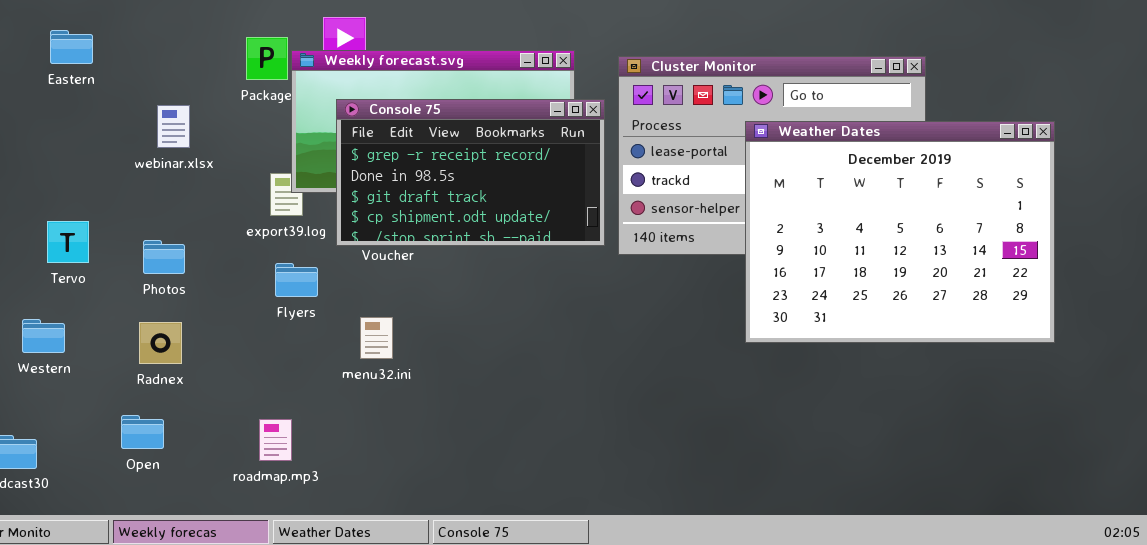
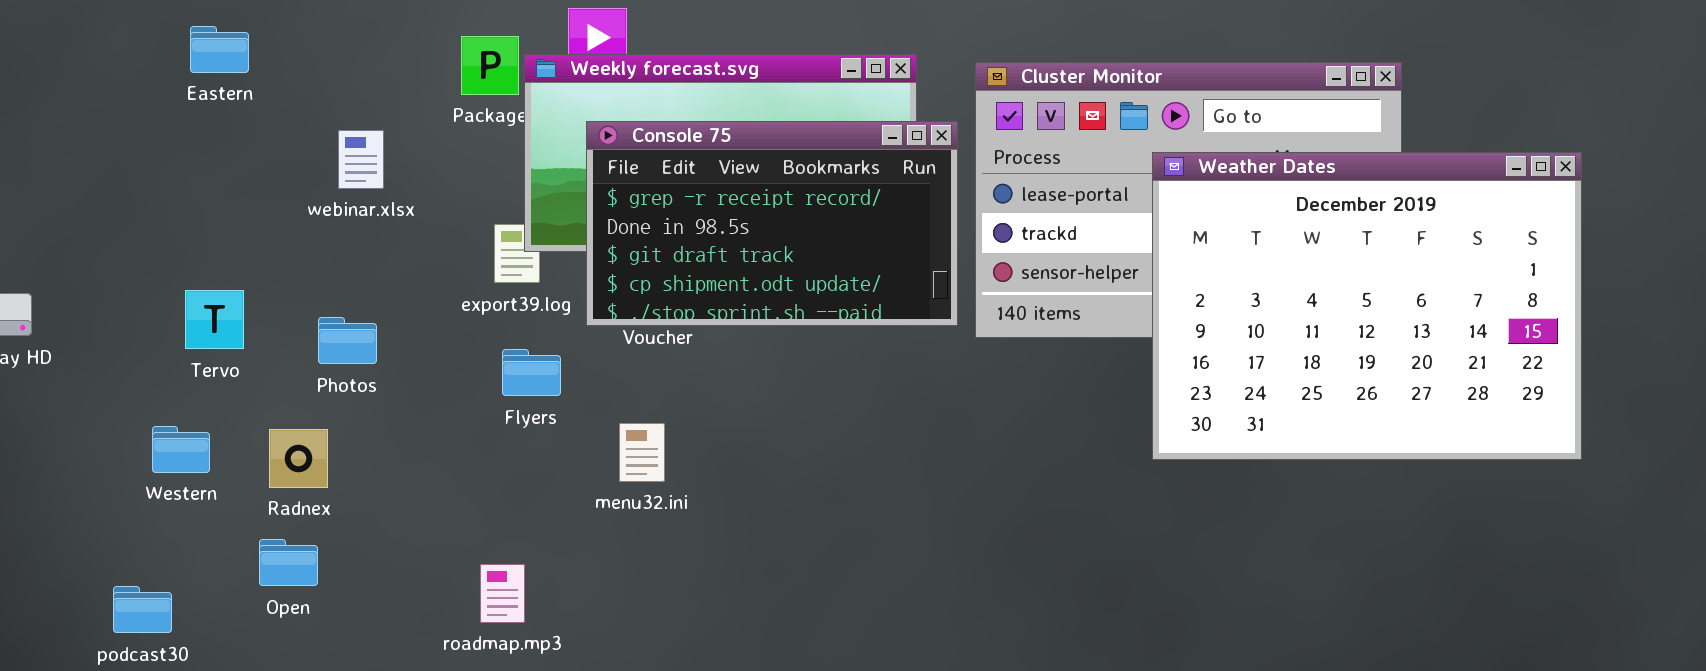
Radnex: [139,322,182,364] -> [269,429,328,488], moved
Open: [121,415,164,449] -> [259,539,318,586], moved

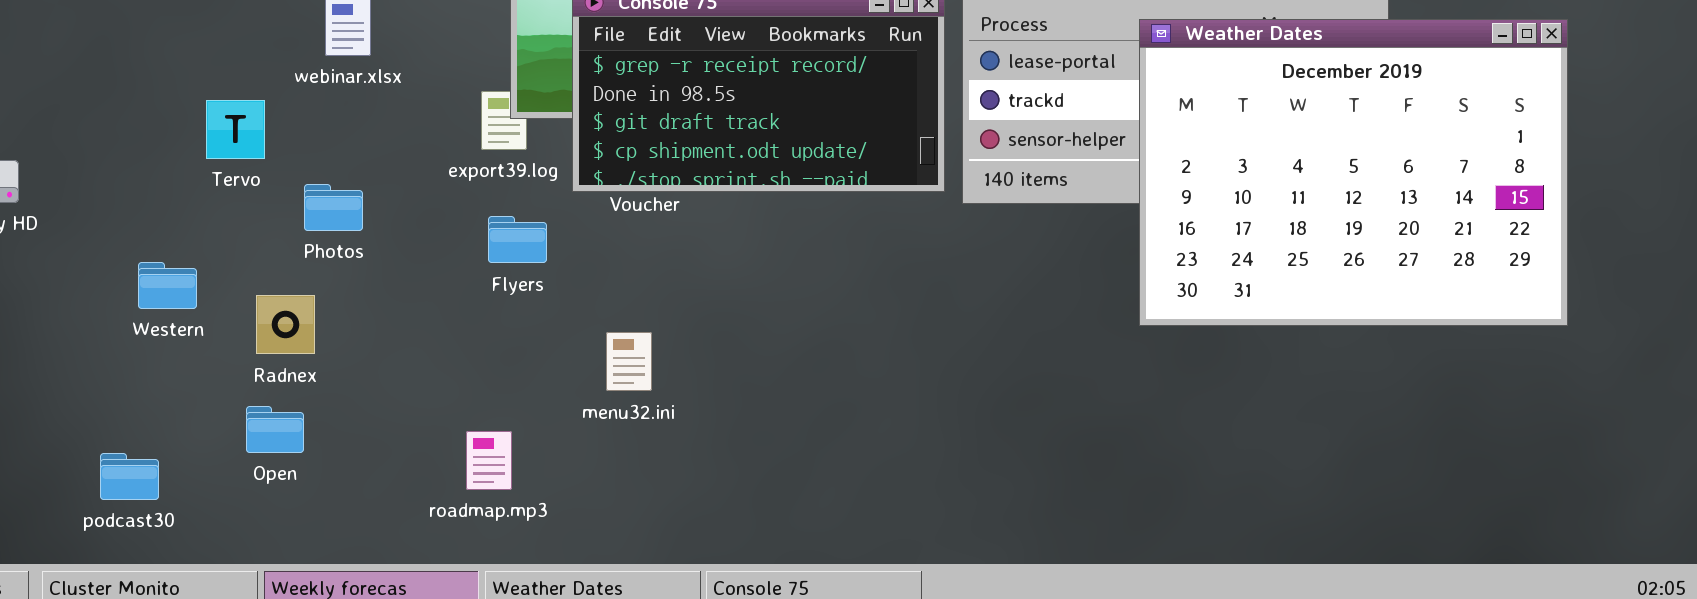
Tervo: [185,290,244,349] -> [206,100,265,159], moved
menu32.ini: [619,423,665,482] -> [606,332,652,391], moved
Western: [152,426,210,473] -> [138,262,197,309], moved

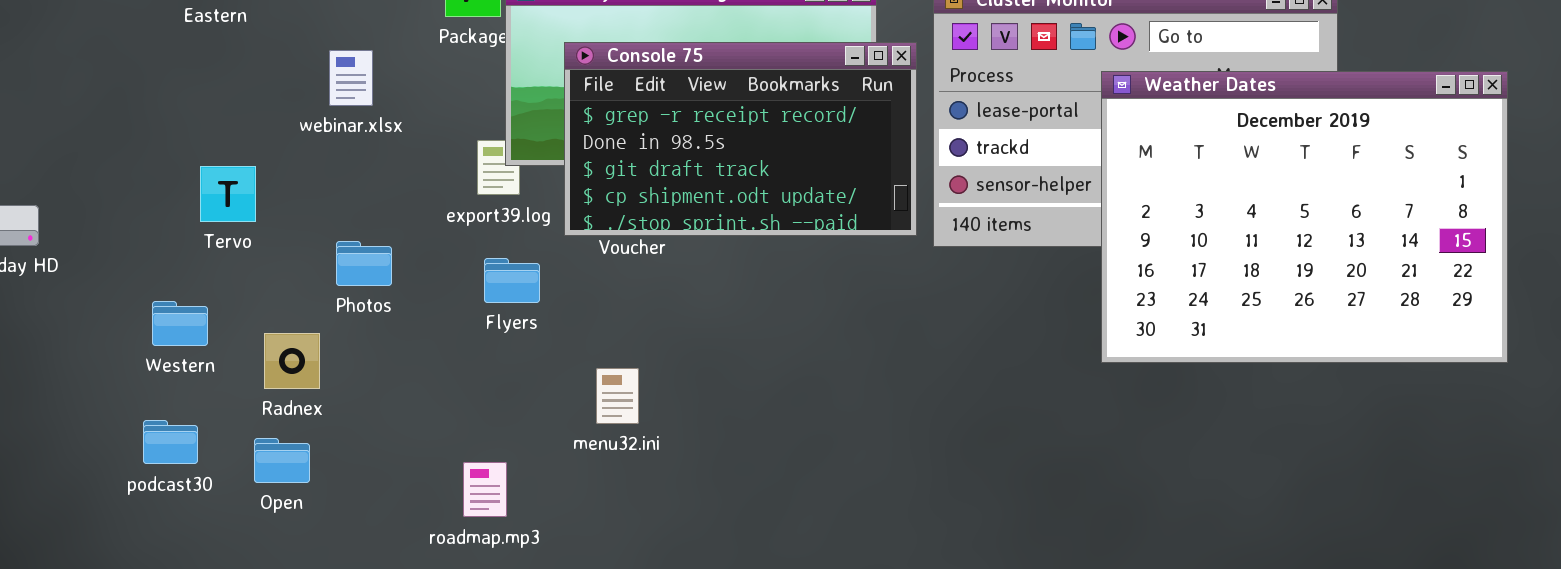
Tervo: [206,100,265,159] -> [200,166,256,222], moved
Photos: [304,184,363,231] -> [336,241,392,286], moved
podcast30: [100,453,159,500] -> [143,420,198,464], moved

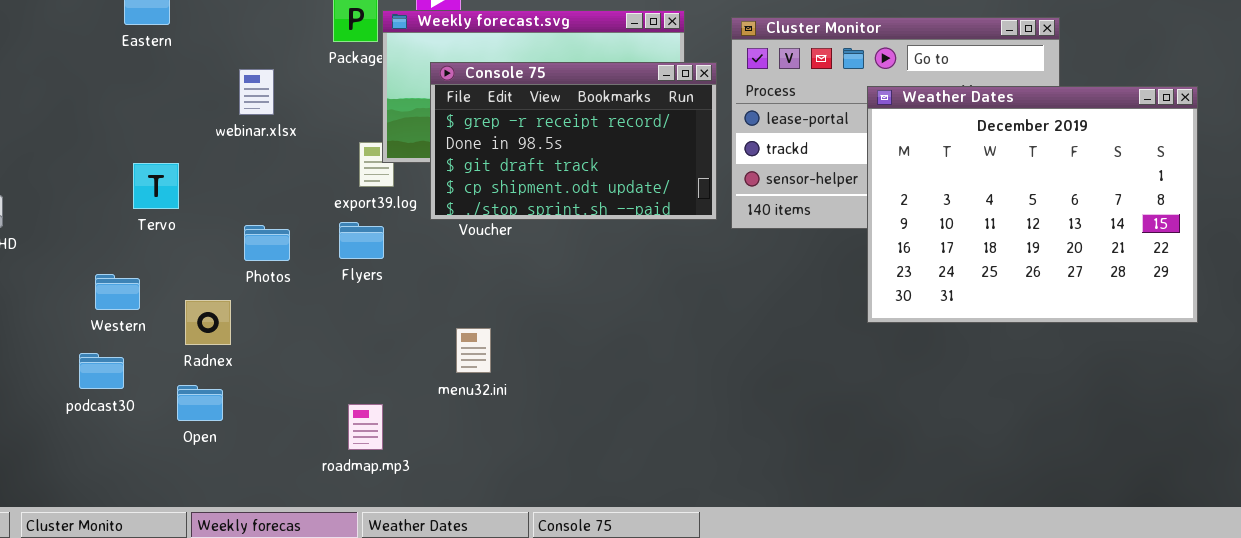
Flyers: [484,258,540,303] -> [339,222,384,259], moved
podcast30: [143,420,198,464] -> [79,353,124,389], moved

